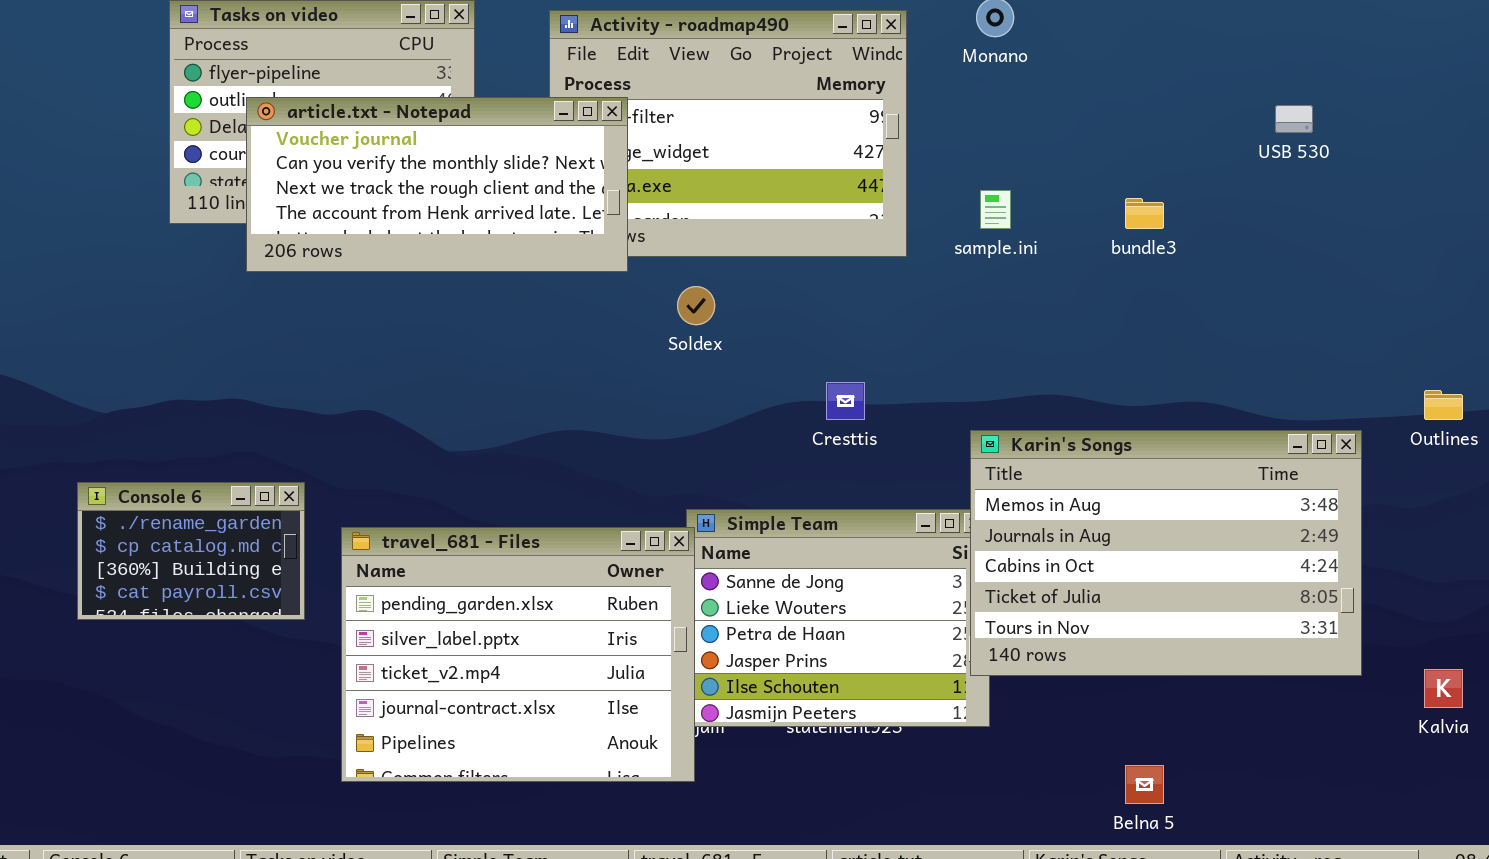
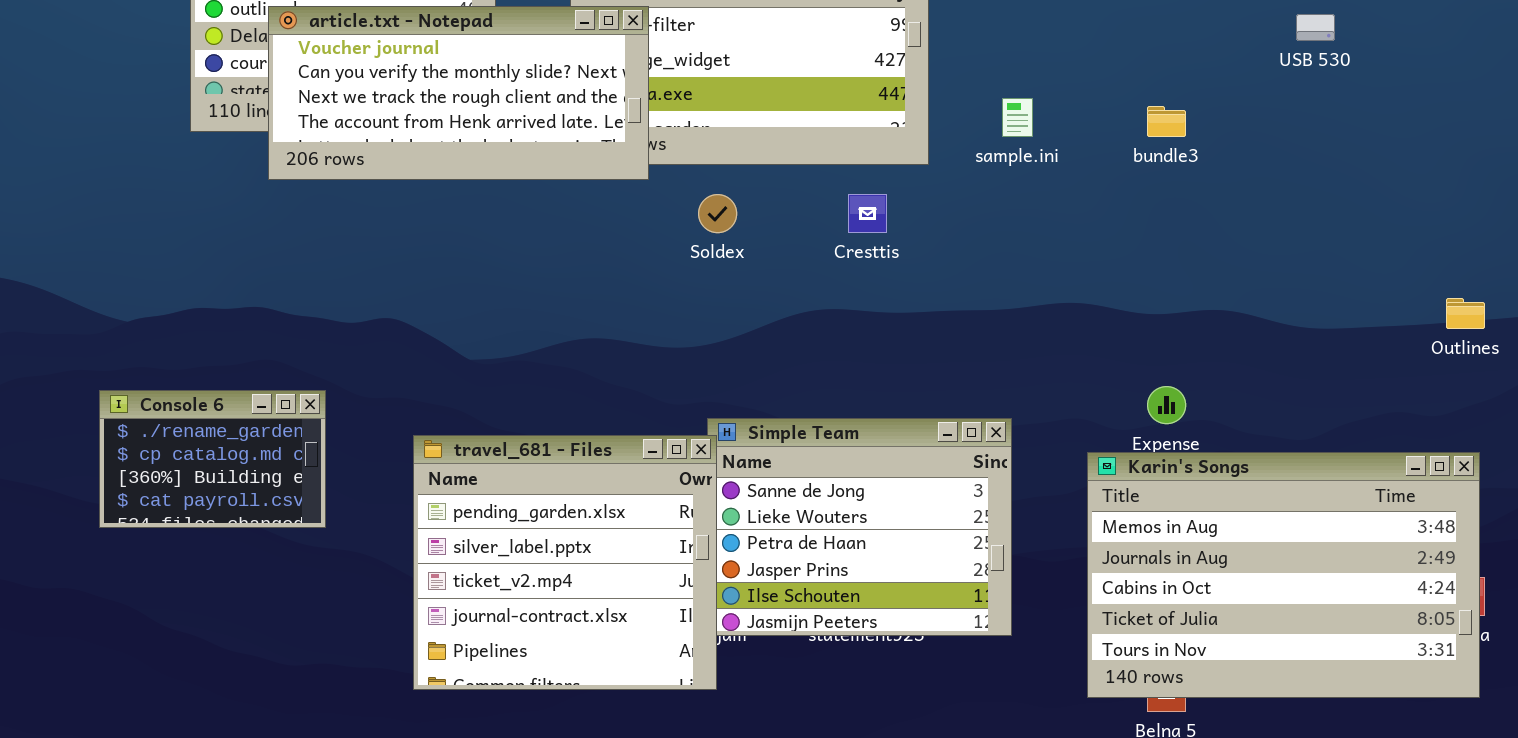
Cresttis: [826,382,865,420] -> [848,194,887,233], moved
Karin's Songs: [970,430,1362,676] -> [1087,452,1480,698], moved
travel_681 - Files: [341,527,695,782] -> [413,435,717,690], resized

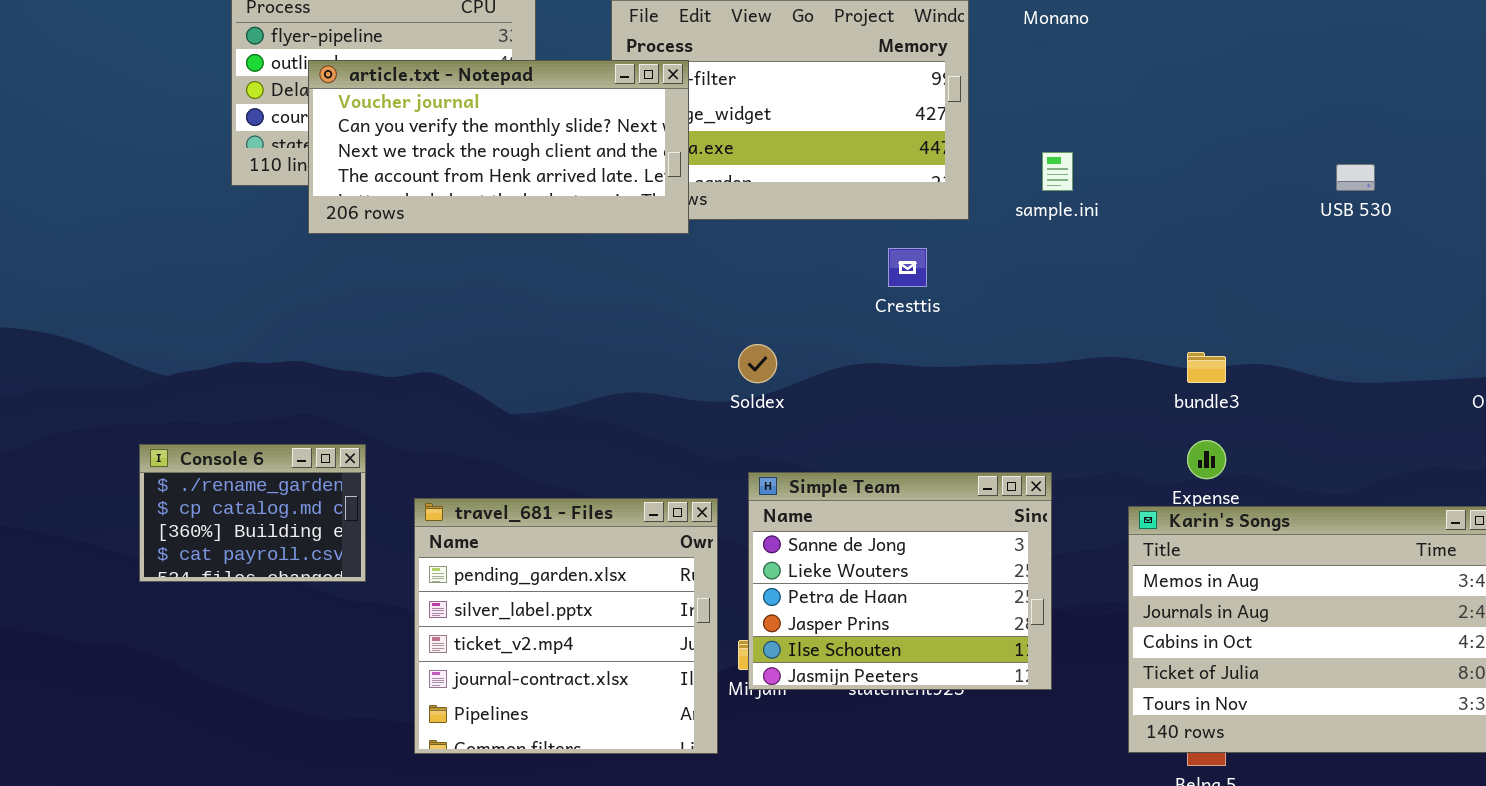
USB 530: [1296,14,1335,41] -> [1336,164,1375,191], moved
bundle3: [1147,106,1186,137] -> [1187,352,1226,383], moved
Soldex: [698,194,737,233] -> [738,344,777,383], moved
travel_681 - Files: [413,435,717,690] -> [414,498,718,754], moved

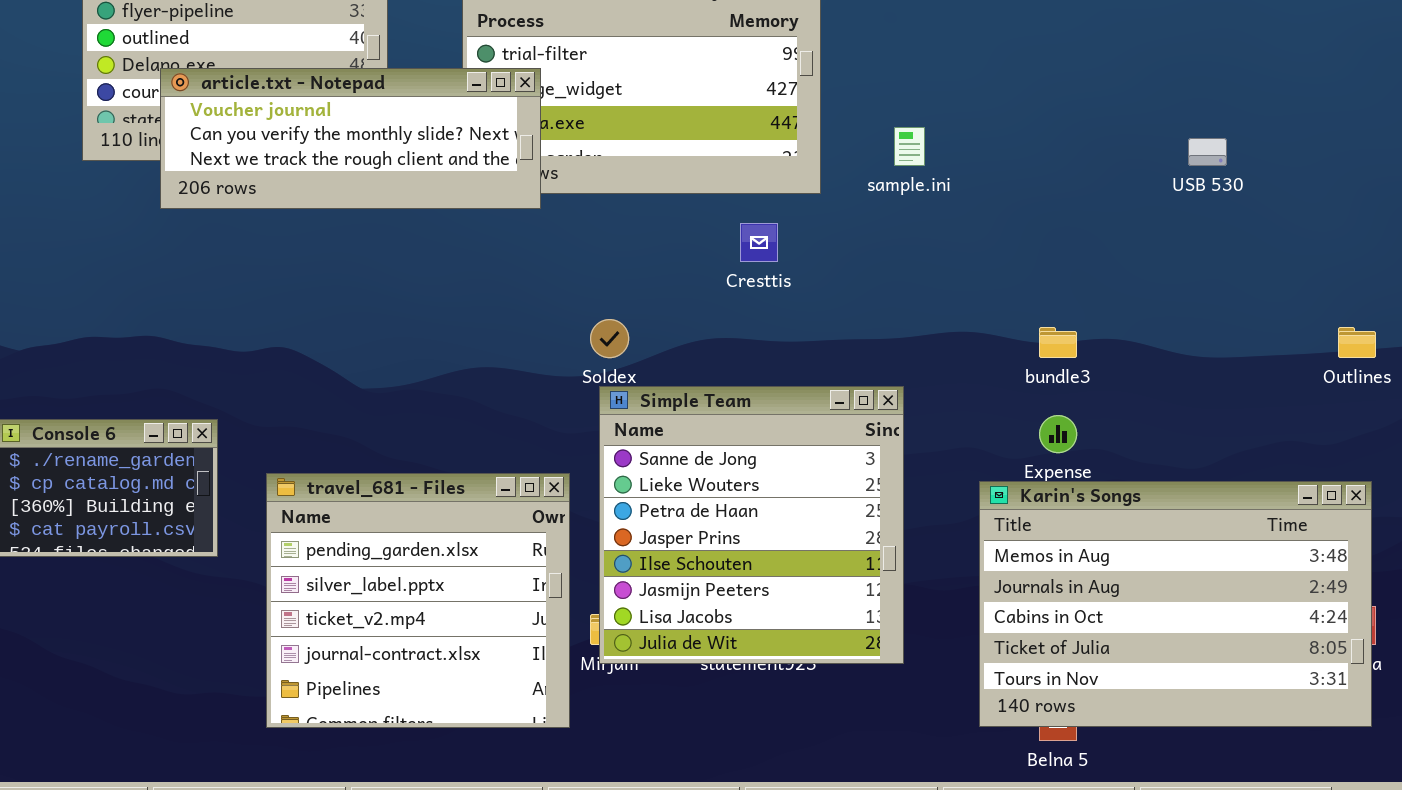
article.txt - Notepad: [308,60,689,234] -> [160,68,541,209], resized
Simple Team: [748,472,1052,690] -> [599,386,904,664], resized

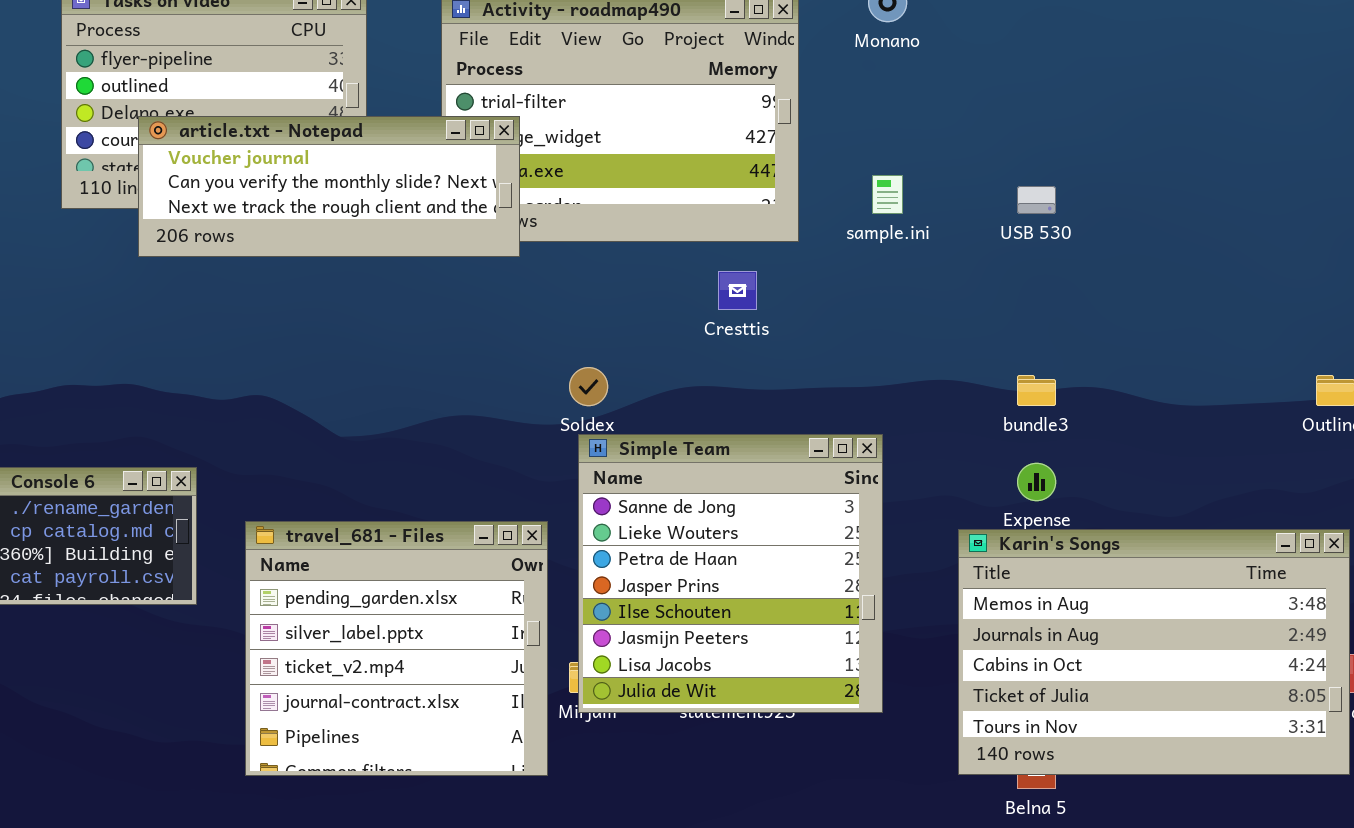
USB 530: [1188,138,1227,166] -> [1017,186,1056,214], moved

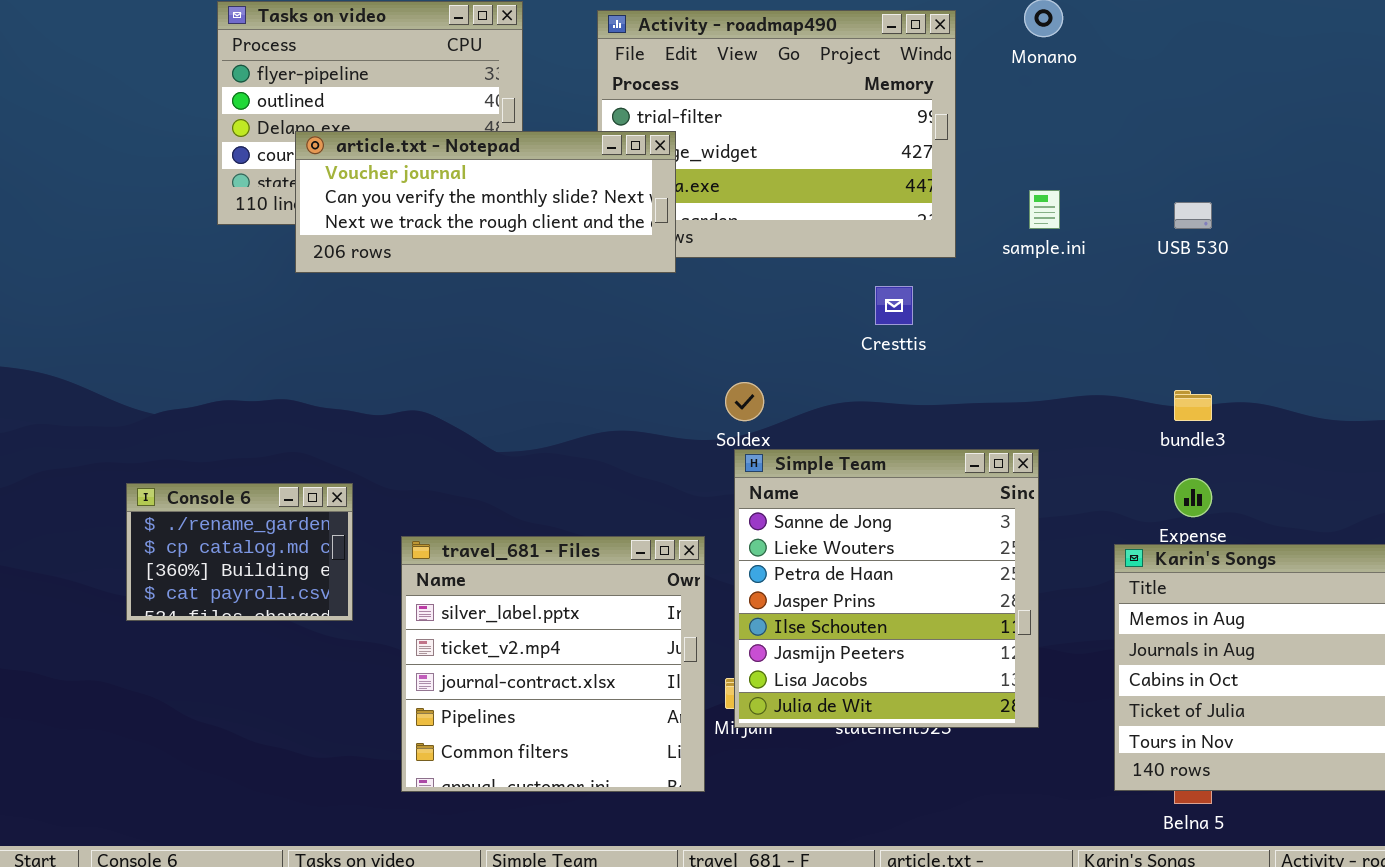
travel_681 - Files: [245,521,548,776] -> [401,536,705,792], scrolled down 1 row

